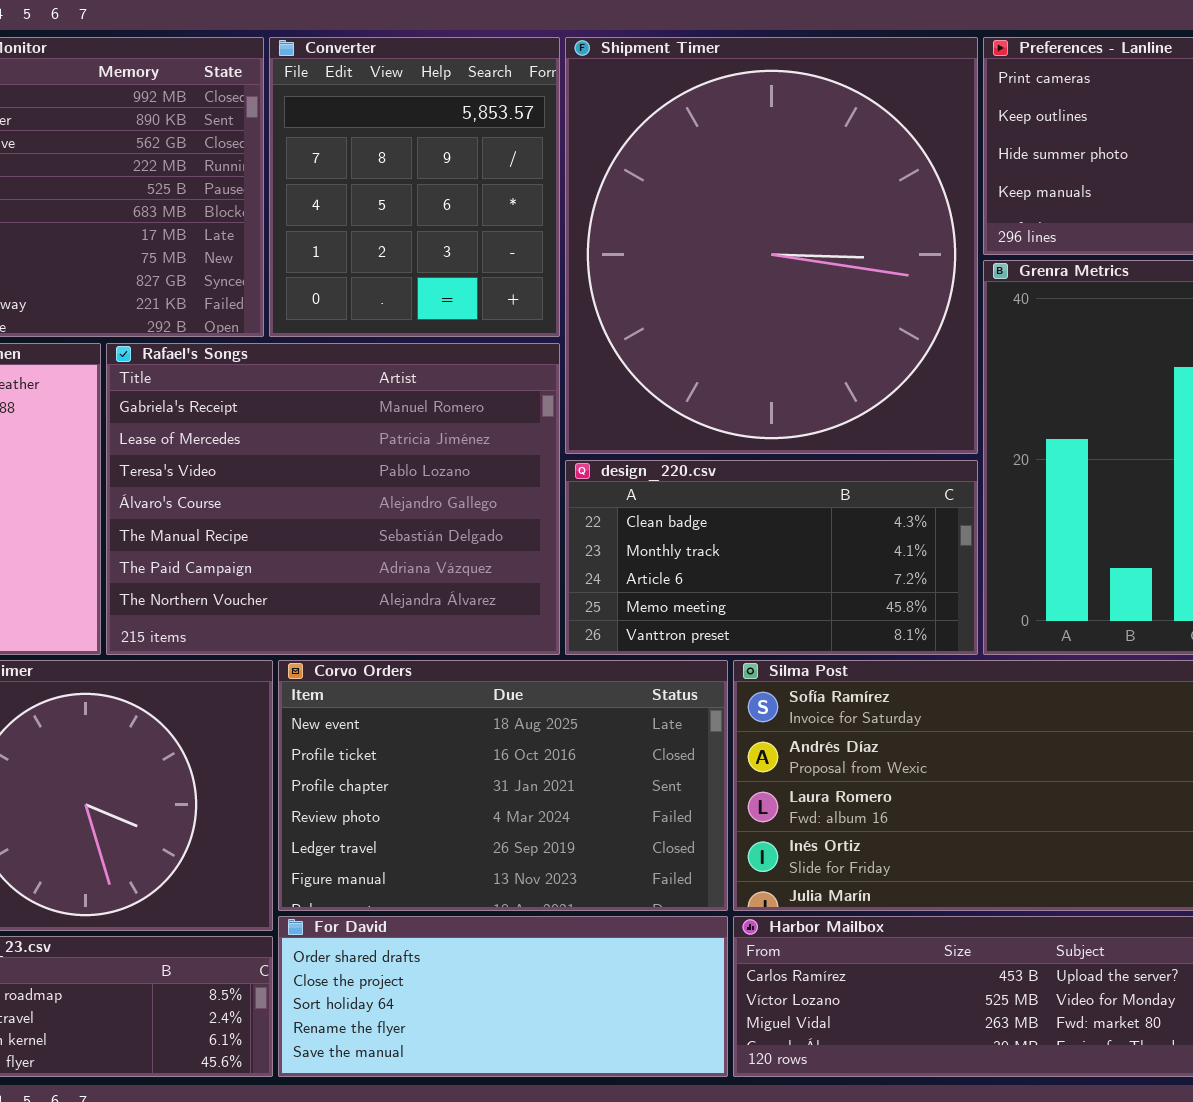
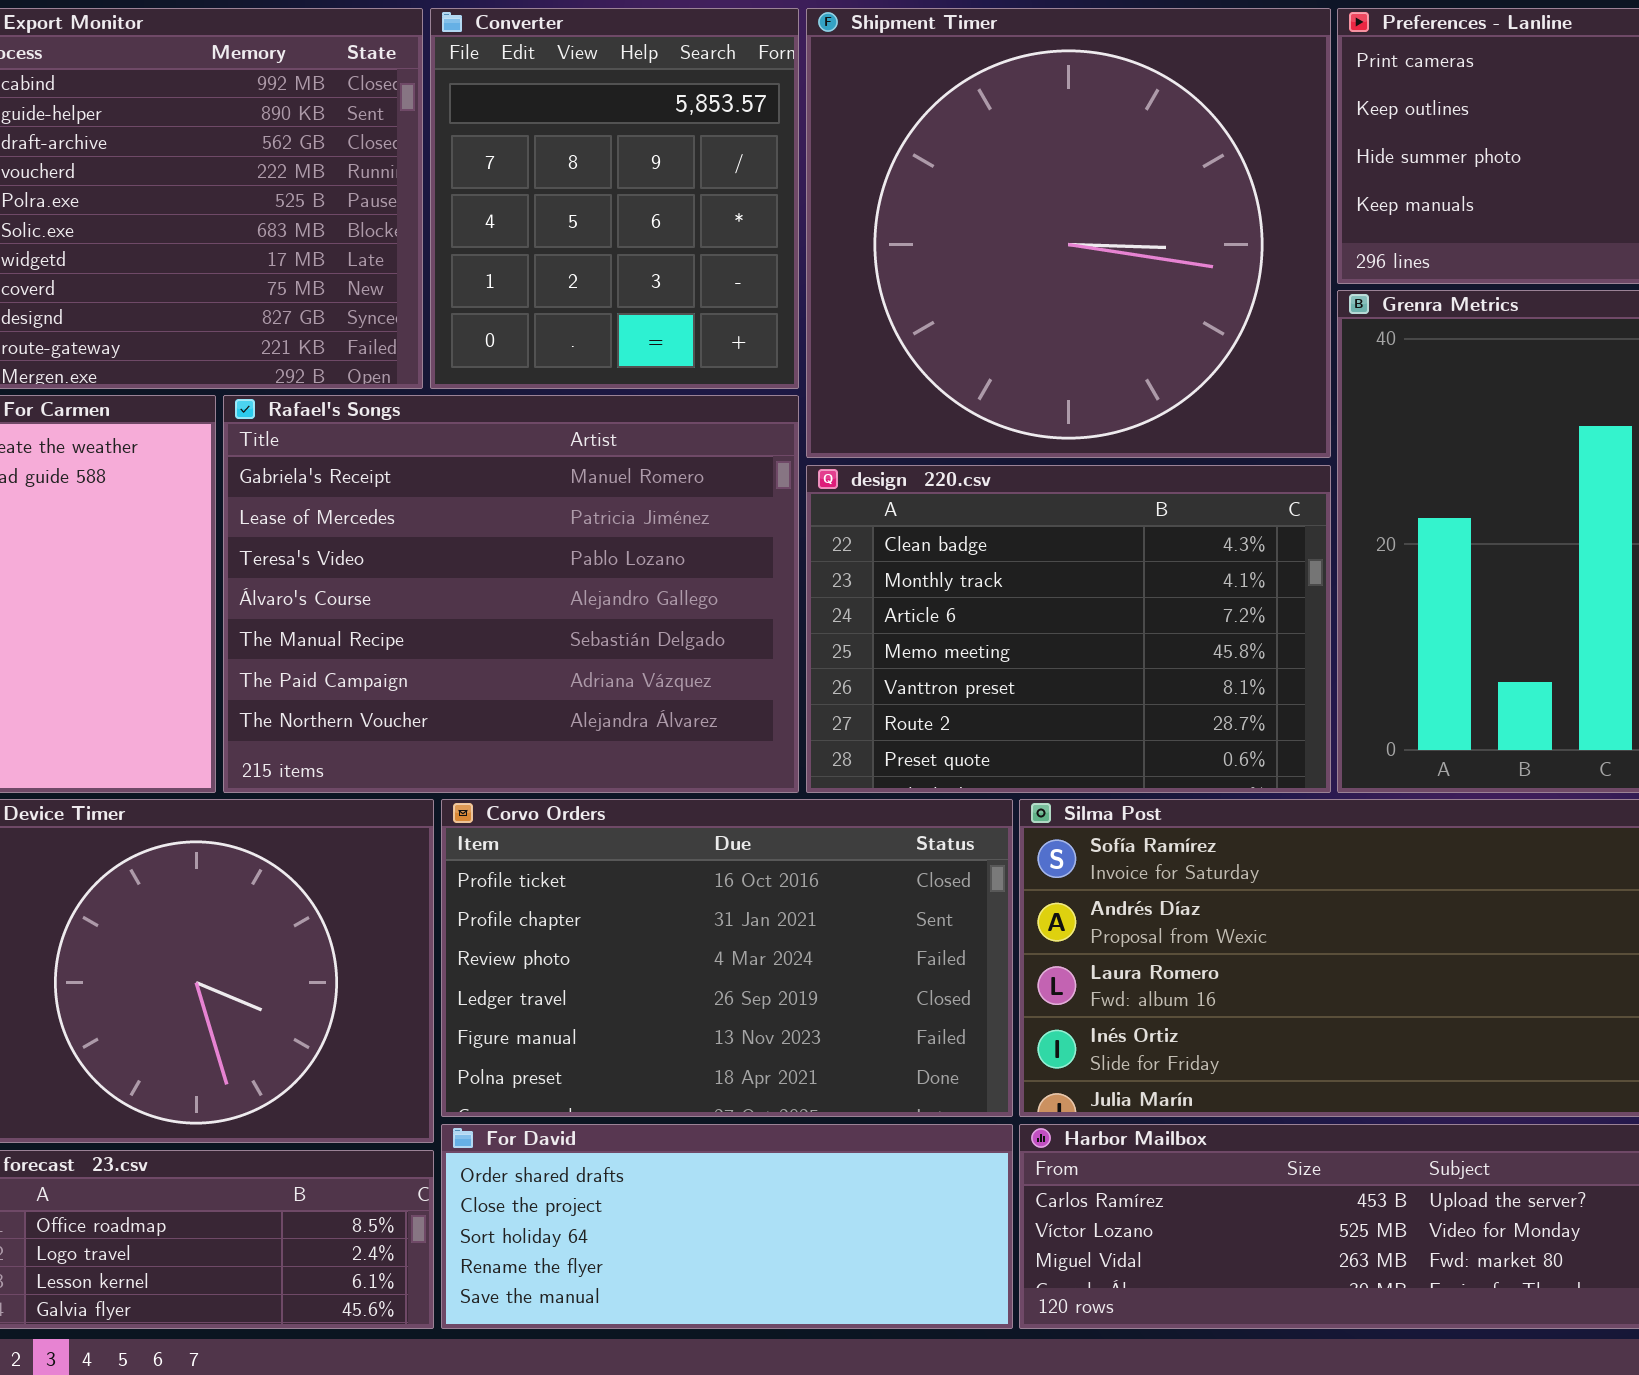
Shipment Timer: [565,37,978,454] -> [806,8,1331,458], resized
design_220.csv: [565,460,978,655] -> [806,465,1331,793], resized
Corvo Orders: [278,660,728,911] -> [441,799,1013,1117], scrolled down 1 row

